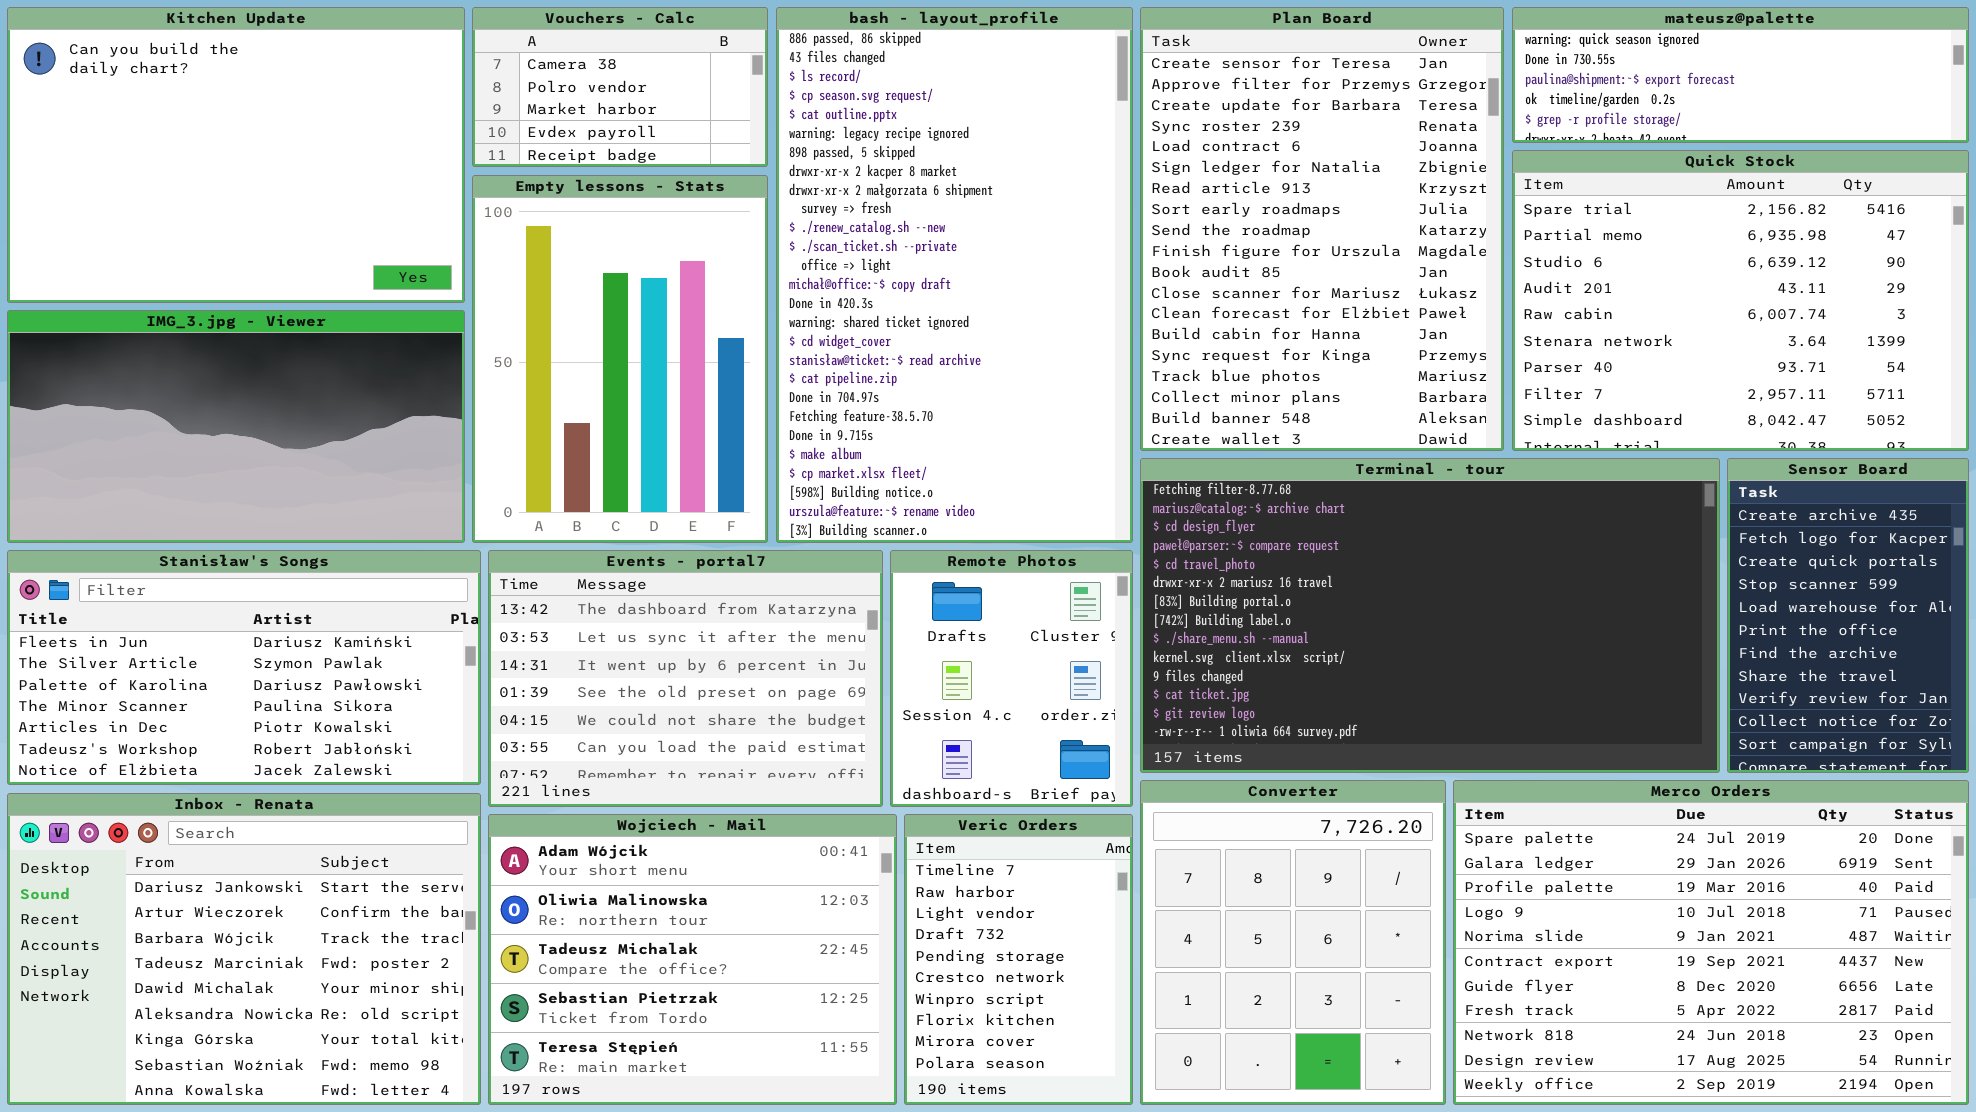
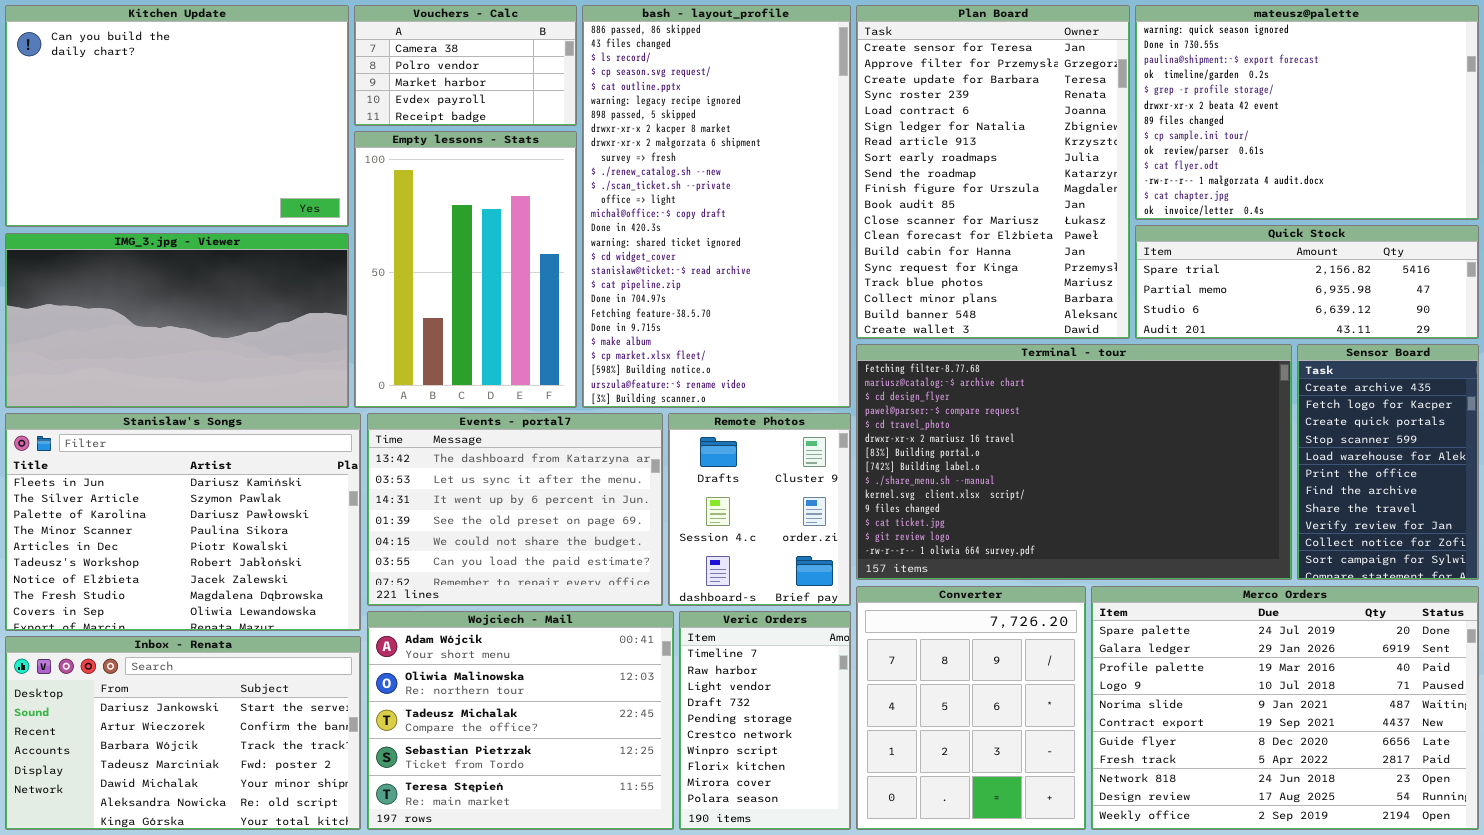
mateusz@palette: [1512,7,1969,143] -> [1135,5,1479,220], resized
Quick Stock: [1512,150,1969,451] -> [1135,225,1479,339], resized
Stanisław's Songs: [7,550,481,785] -> [5,413,361,631], resized
Inbox - Renata: [7,793,481,1105] -> [5,636,361,830], resized

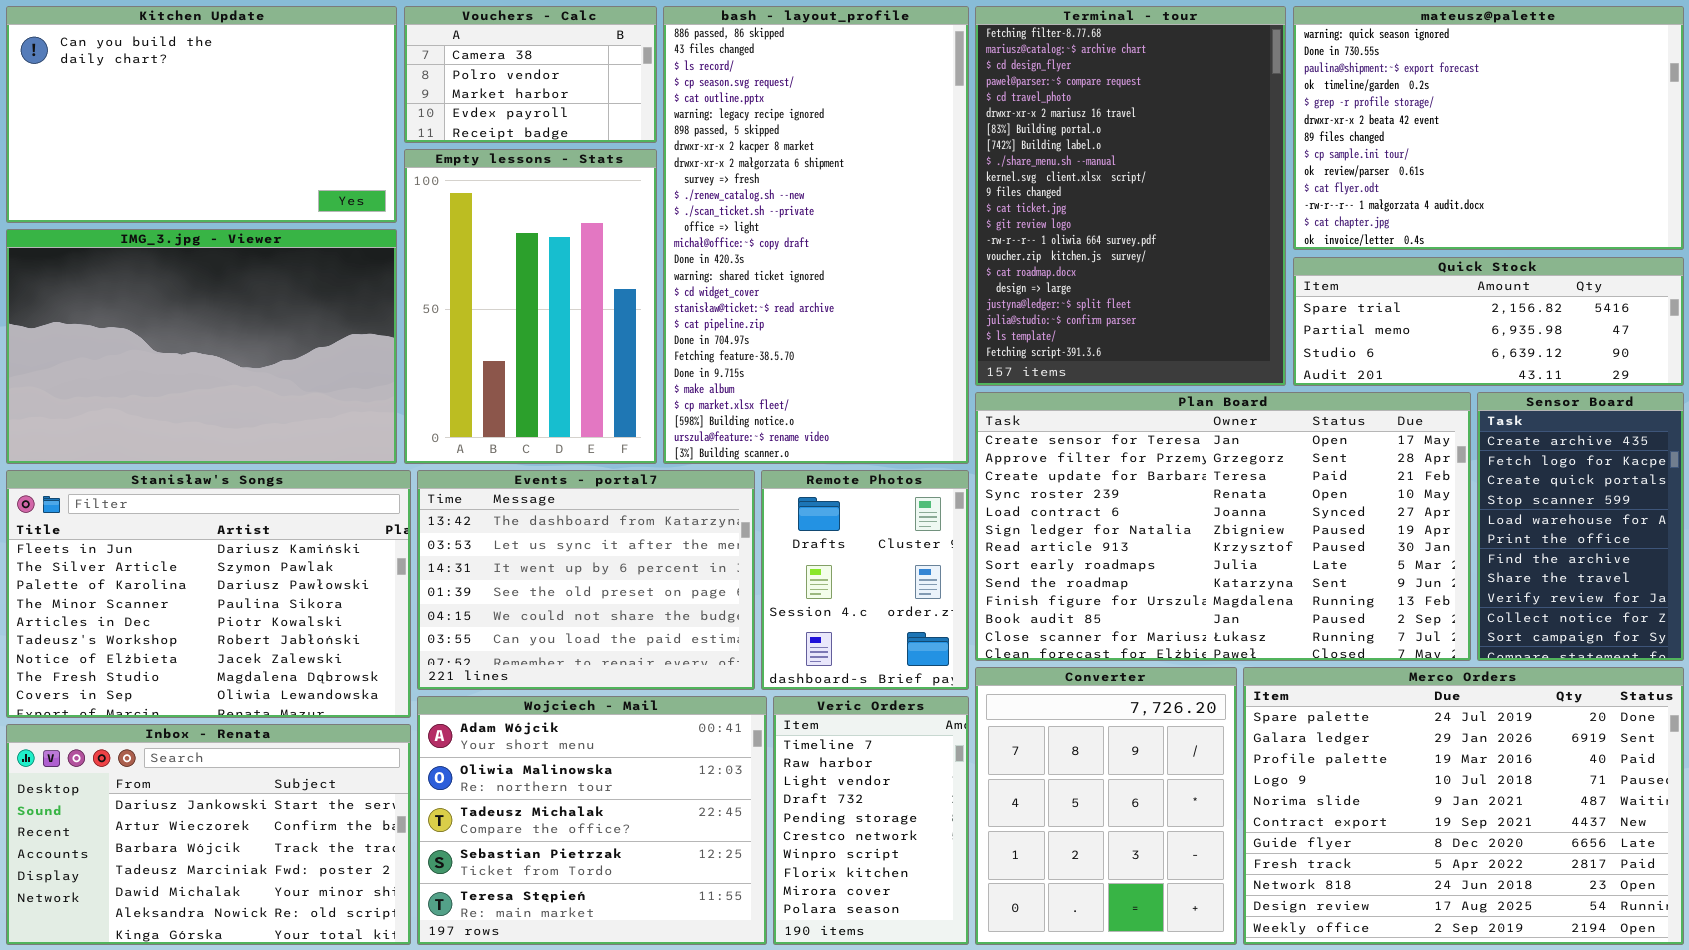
Kitchen Update: [5,5,349,227] -> [6,6,397,223], resized
Plan Board: [856,5,1130,339] -> [975,392,1471,661], moved, resized
IMG_3.jpg - Viewer: [5,233,349,408] -> [6,229,397,464], resized
Terminal - tour: [856,344,1292,580] -> [975,6,1286,386], moved, resized

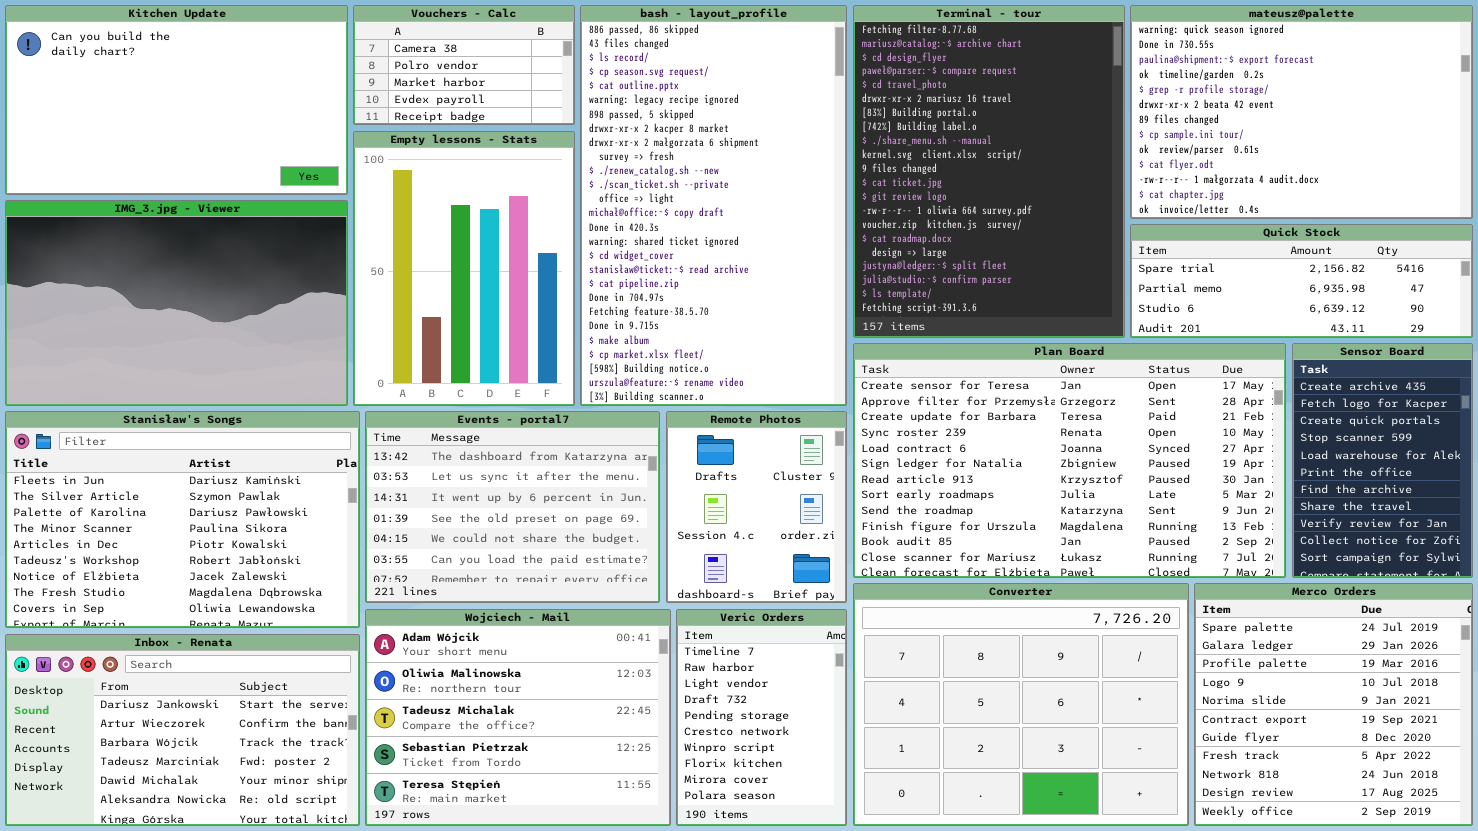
Converter: [975,667,1237,945] -> [853,583,1189,826], resized
Merco Orders: [1243,667,1684,945] -> [1194,583,1473,826], resized

